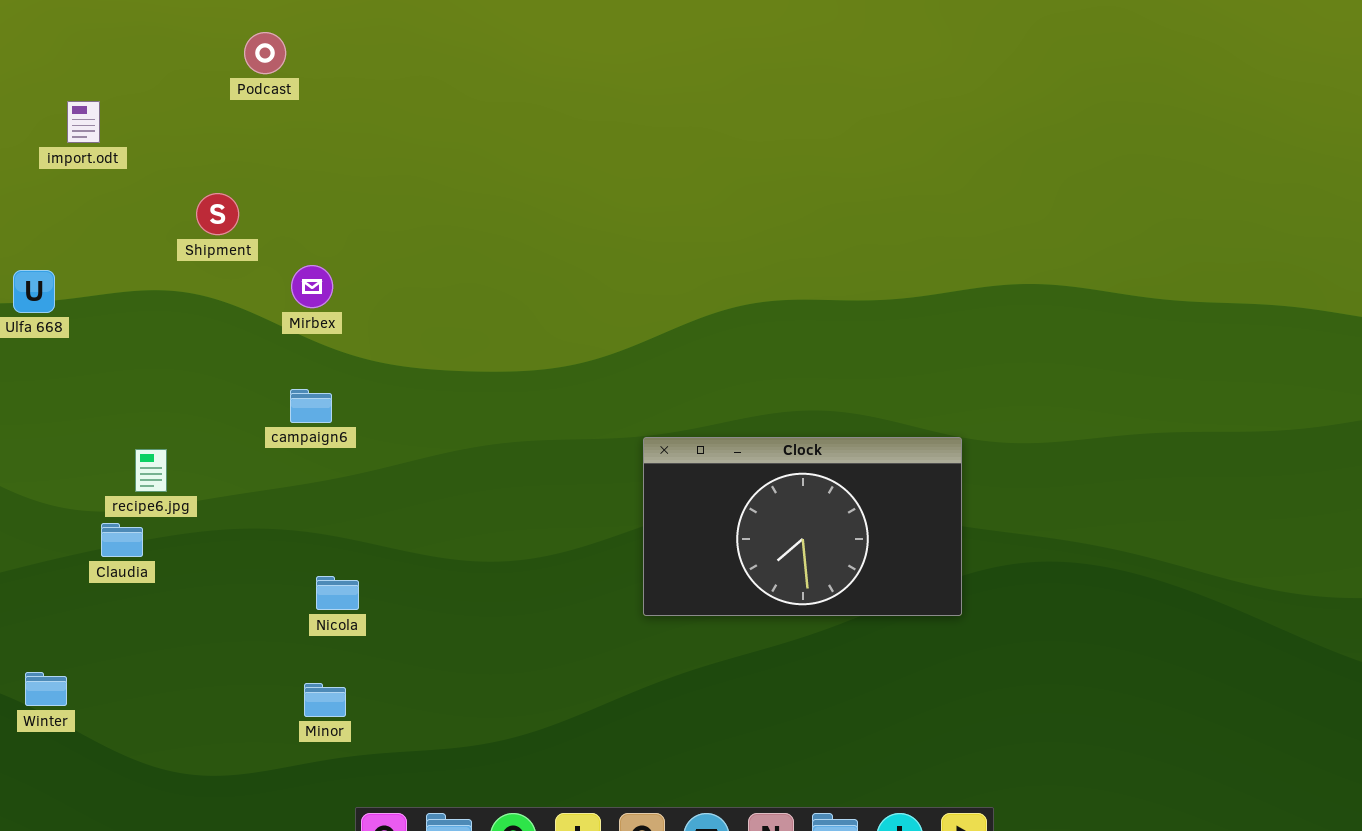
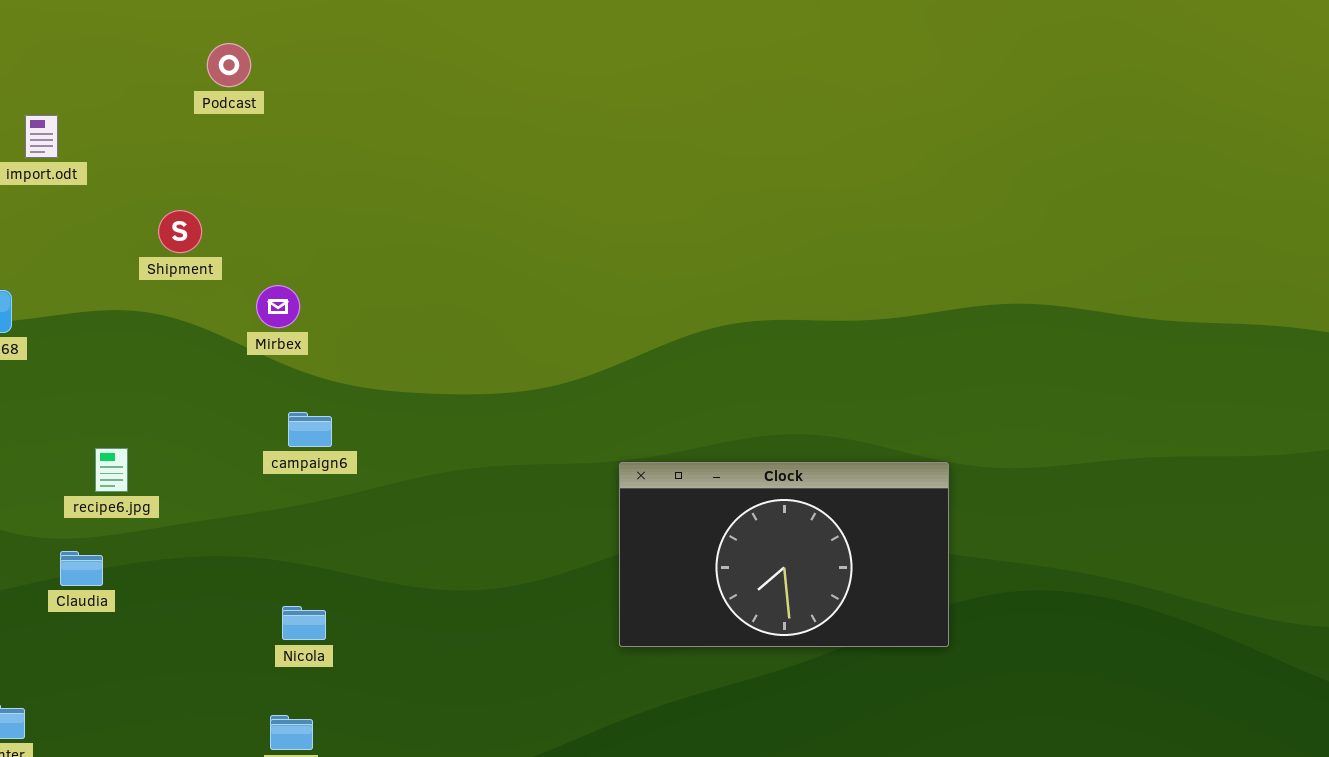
campaign6: [290,389,332,423] -> [288,412,332,447], moved
recipe6.jpg: [135,449,167,492] -> [95,448,128,492], moved

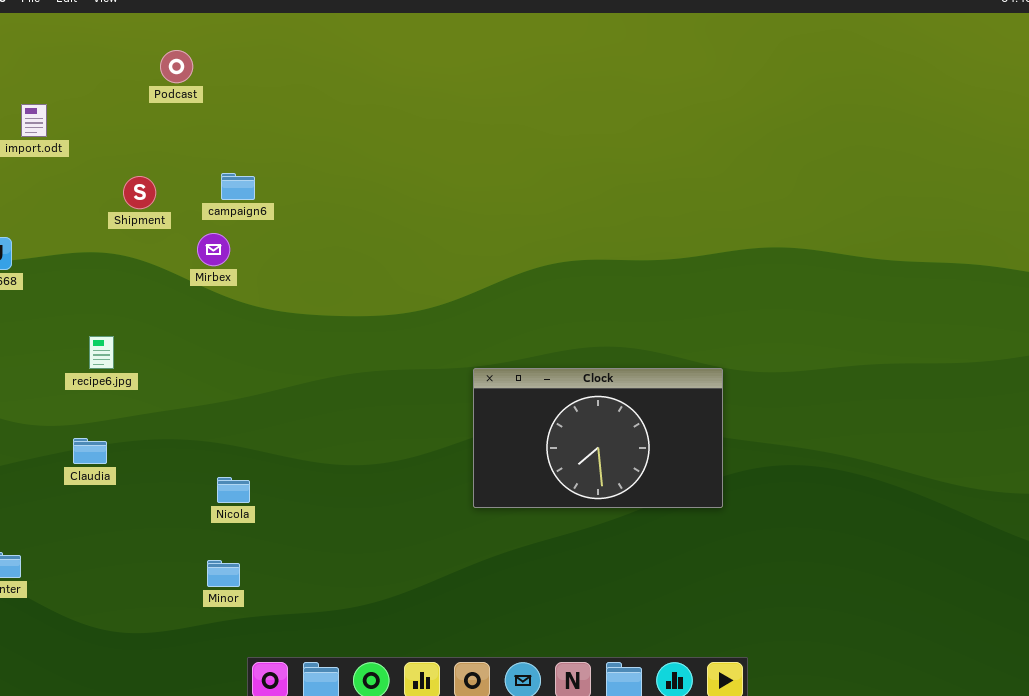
campaign6: [288,412,332,447] -> [221,173,255,200], moved
recipe6.jpg: [95,448,128,492] -> [89,336,114,369], moved
Claudia: [60,551,103,586] -> [73,438,107,464], moved

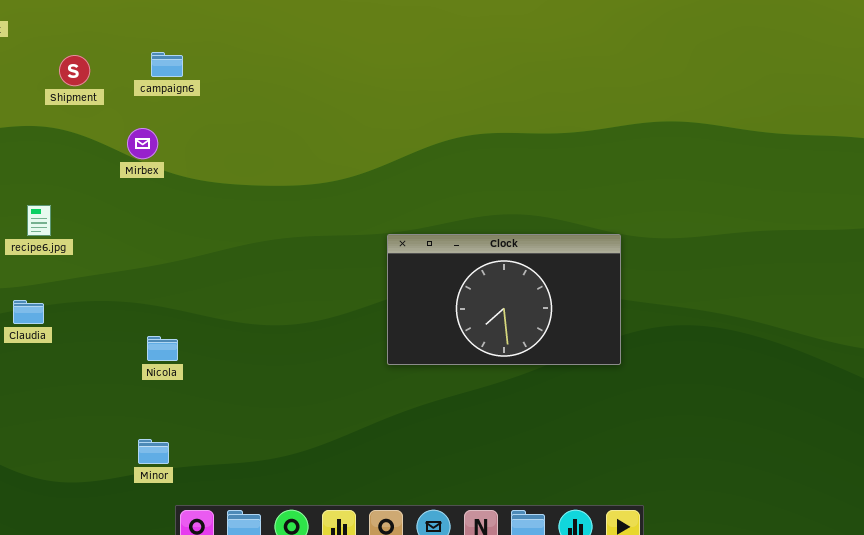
Mirbex: [197,233,230,266] -> [127,128,158,159], moved
Minor: [207,560,240,587] -> [138,439,169,464], moved

